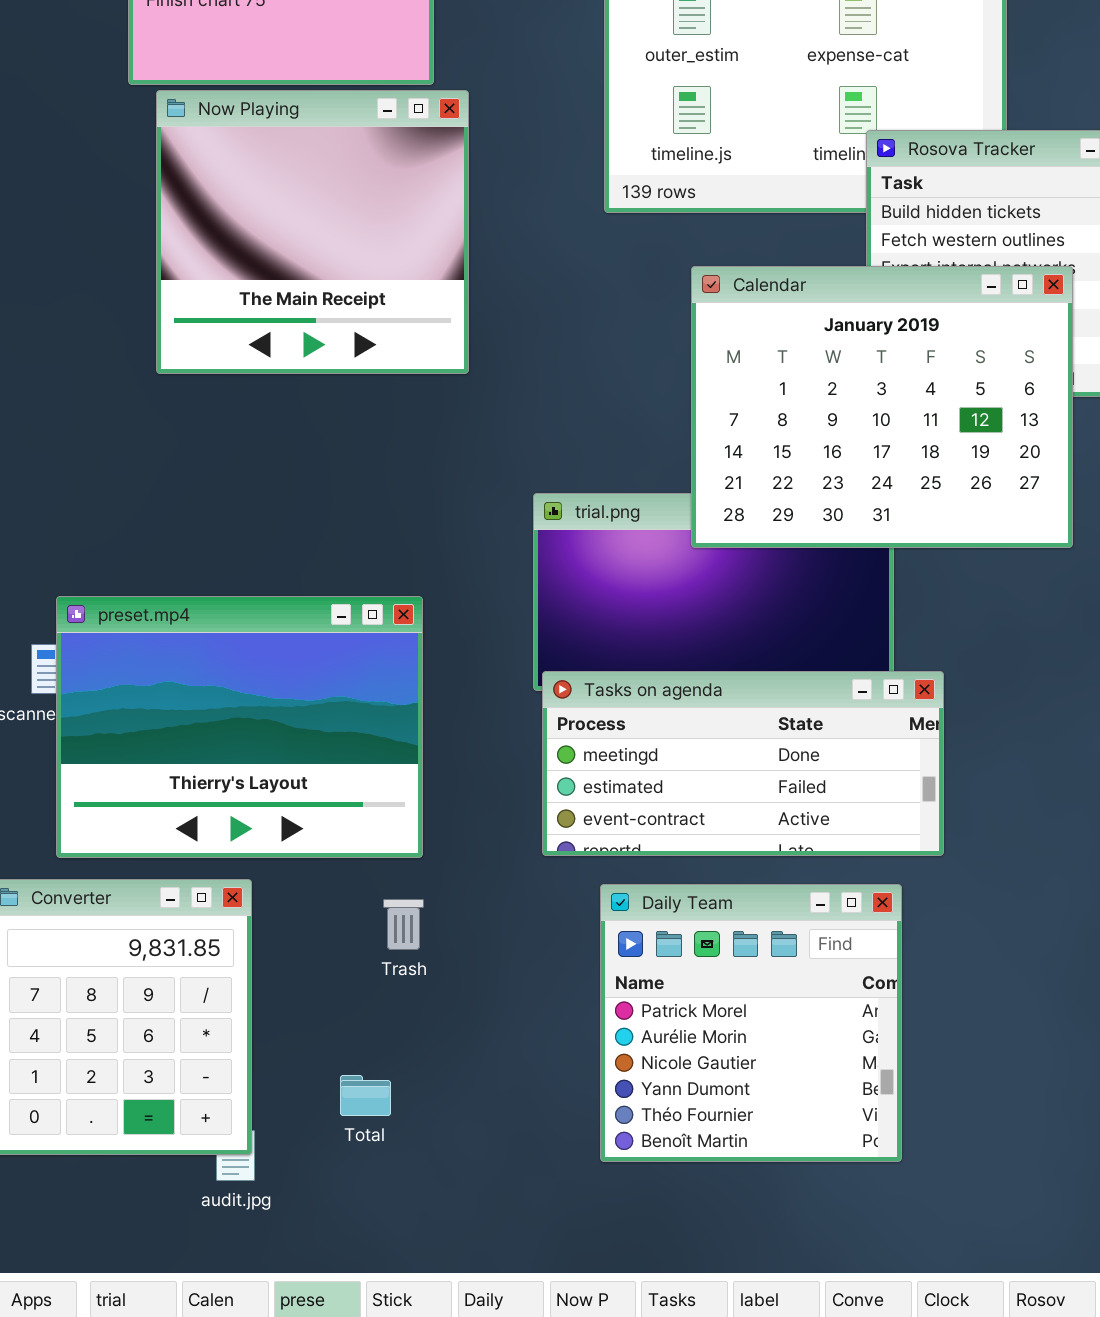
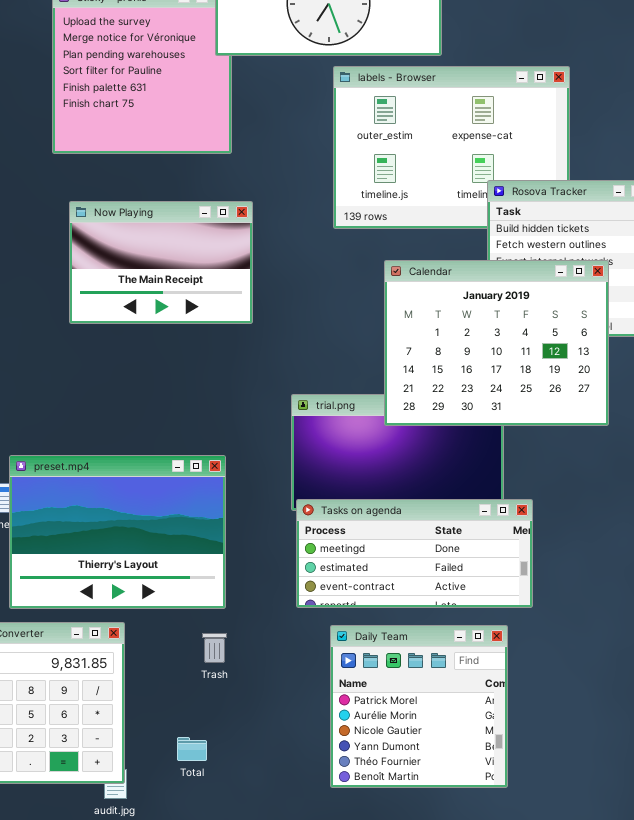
Now Playing: [156,90,469,374] -> [69,201,253,324], resized

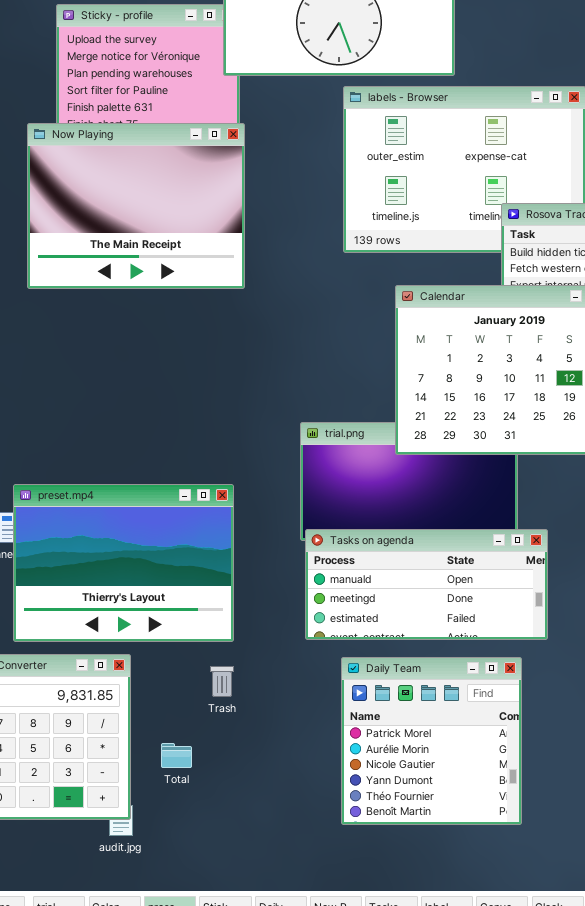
Now Playing: [69,201,253,324] -> [27,123,245,289], moved, resized
Tasks on agenda: [296,499,533,608] -> [305,529,548,640], scrolled up 1 row
Total: [177,737,207,761] -> [161,743,192,768], moved

